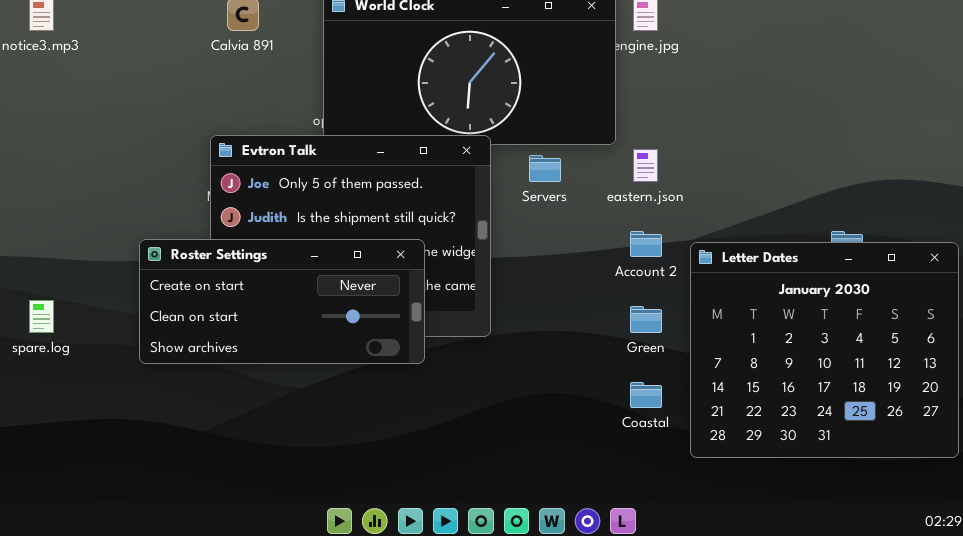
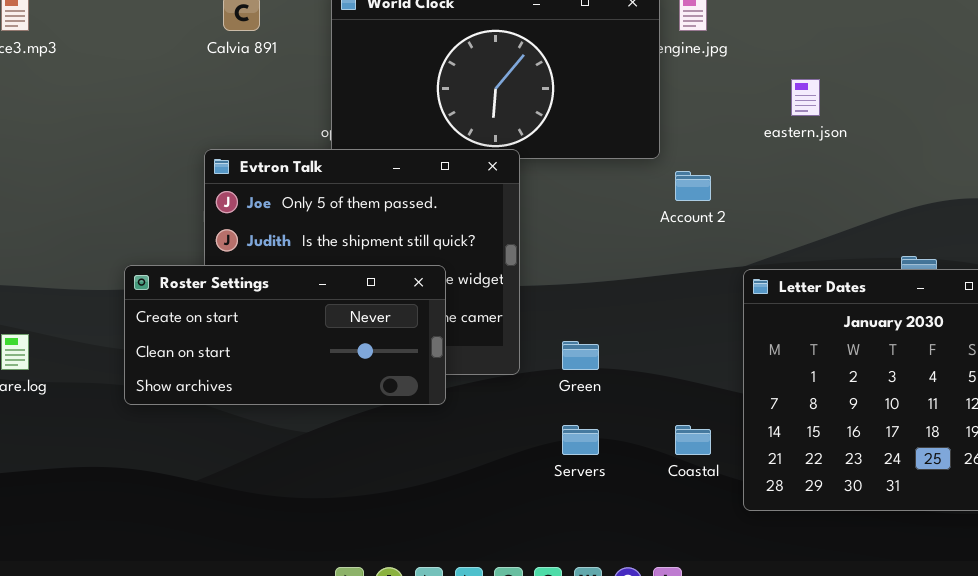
eastern.json: [633,149,658,182] -> [791,79,820,116], moved
Servers: [529,155,561,182] -> [562,425,599,455], moved
Account 2: [630,231,662,257] -> [675,171,711,201], moved
Green: [630,306,662,333] -> [562,341,599,370], moved

